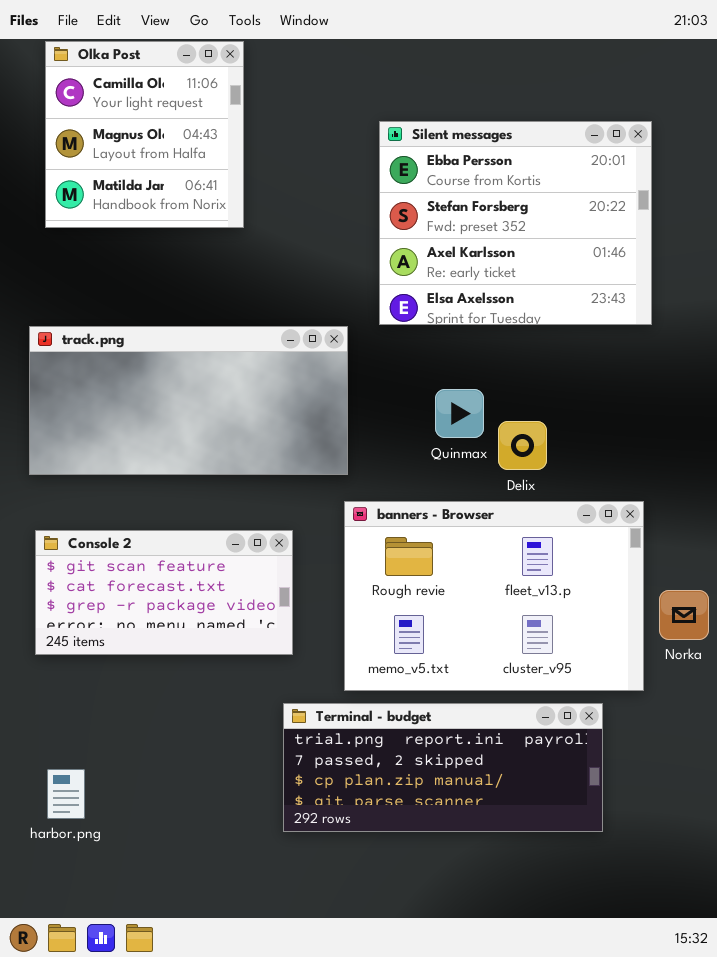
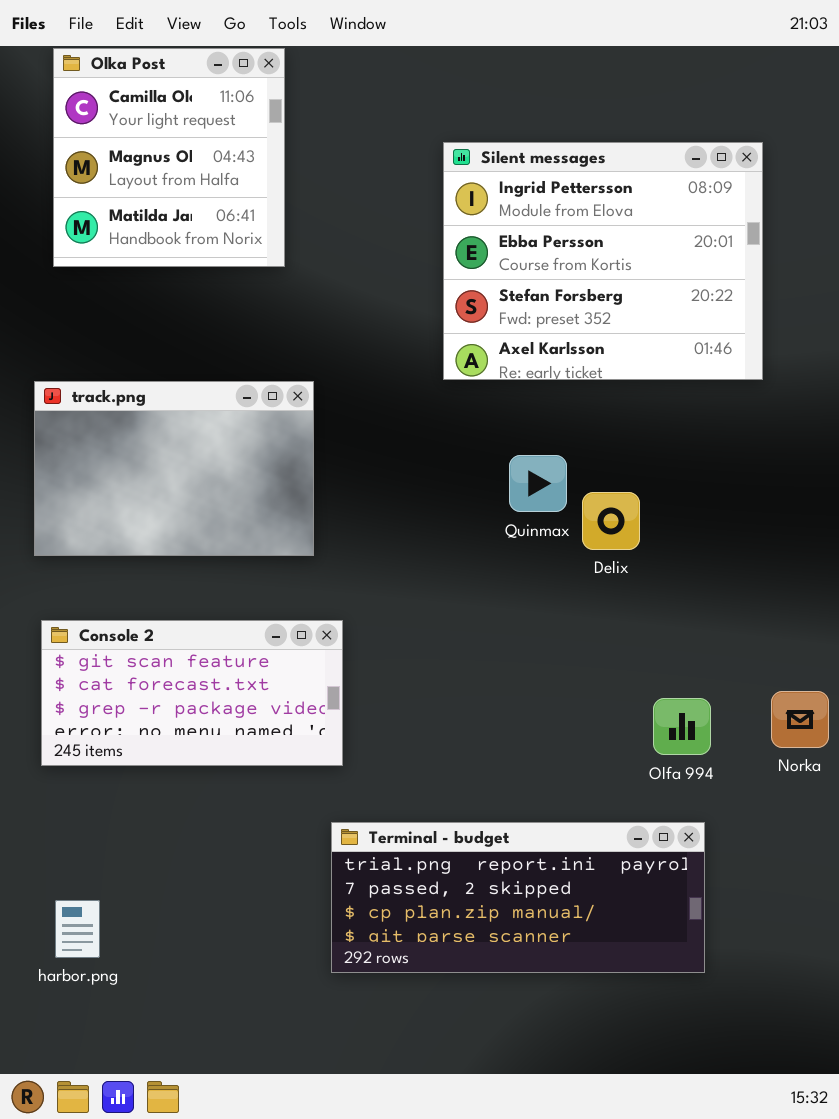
Silent messages: [379,121,652,325] -> [443,142,763,380], scrolled up 1 row
track.png: [29,326,348,475] -> [34,381,314,556], resized
banners - Browser: [344,501,644,691] -> none, closed

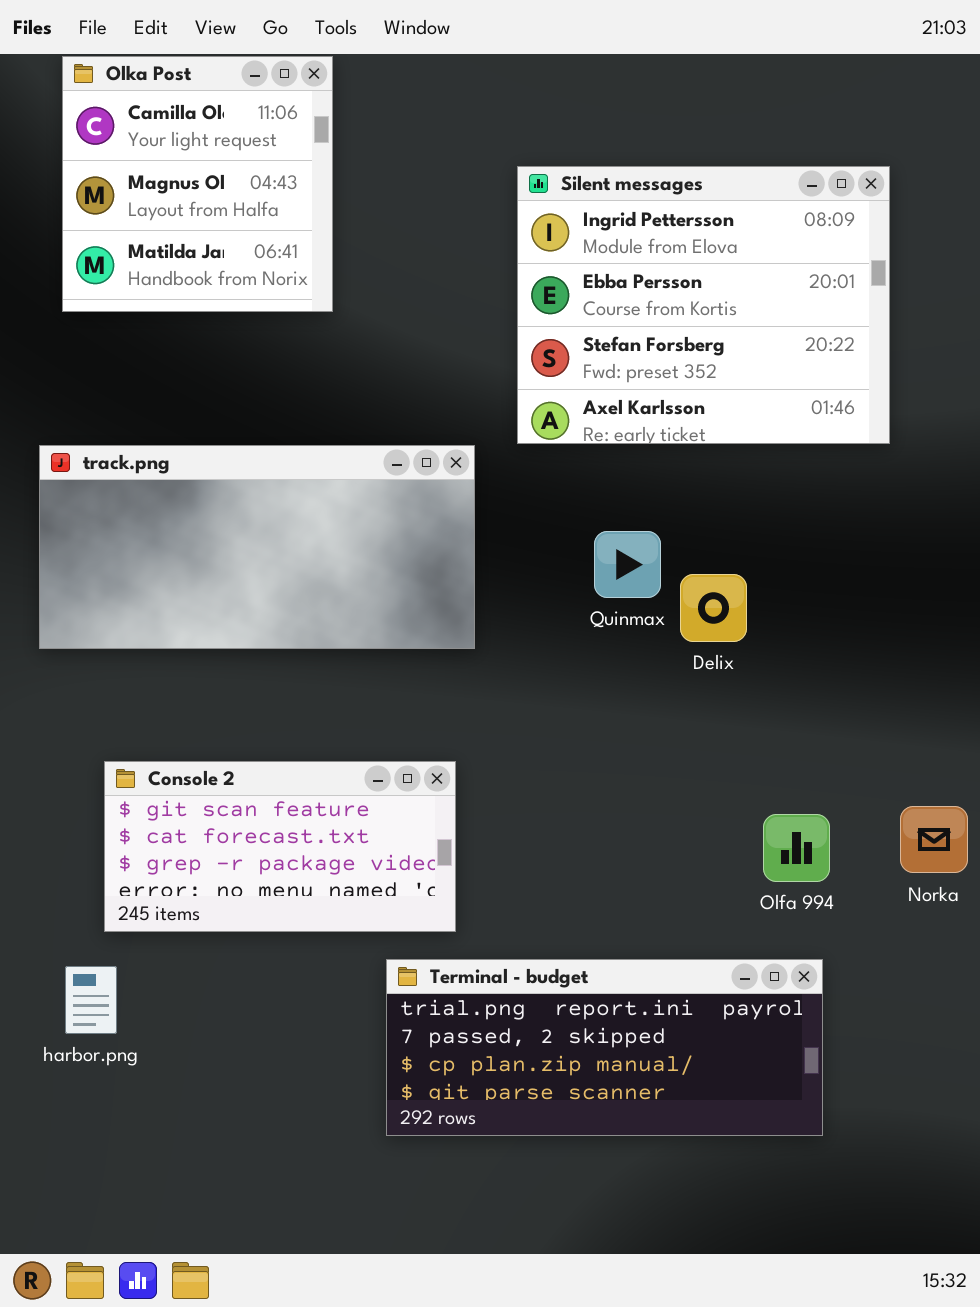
track.png: [34,381,314,556] -> [39,445,475,649], resized
Console 2: [41,620,343,766] -> [104,761,456,932], moved
harbor.png: [55,900,100,958] -> [65,966,117,1034], moved

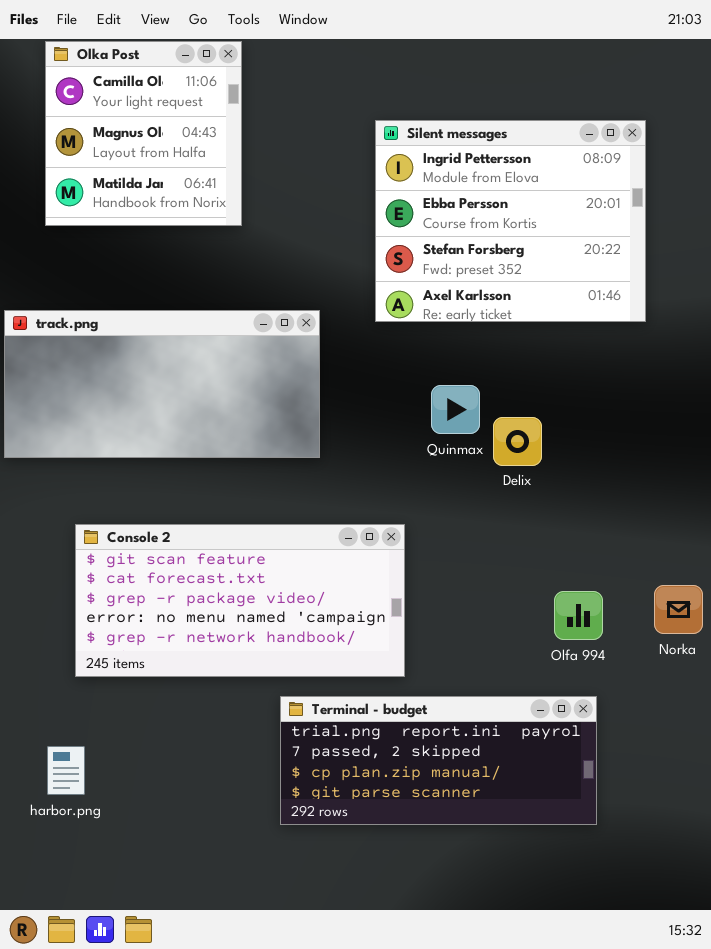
track.png: [39,445,475,649] -> [4,310,320,458], moved
Console 2: [104,761,456,932] -> [75,524,405,677], resized
harbor.png: [65,966,117,1034] -> [47,746,85,795], moved

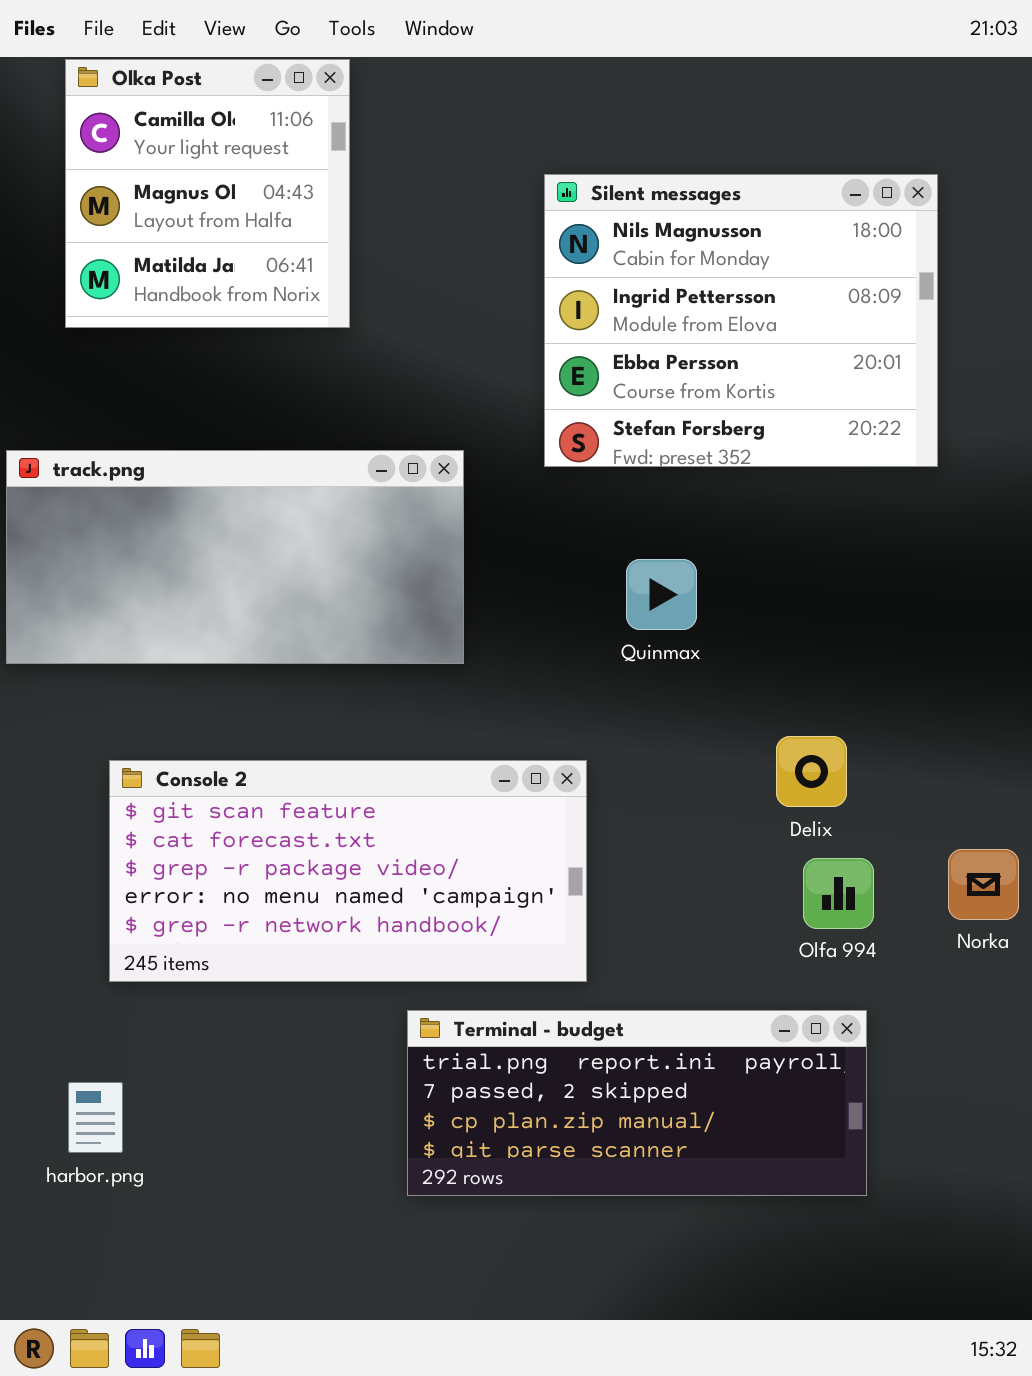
Silent messages: [375,120,646,322] -> [544,174,938,467], scrolled up 1 row
Delix: [493,417,542,466] -> [776,736,847,807], moved

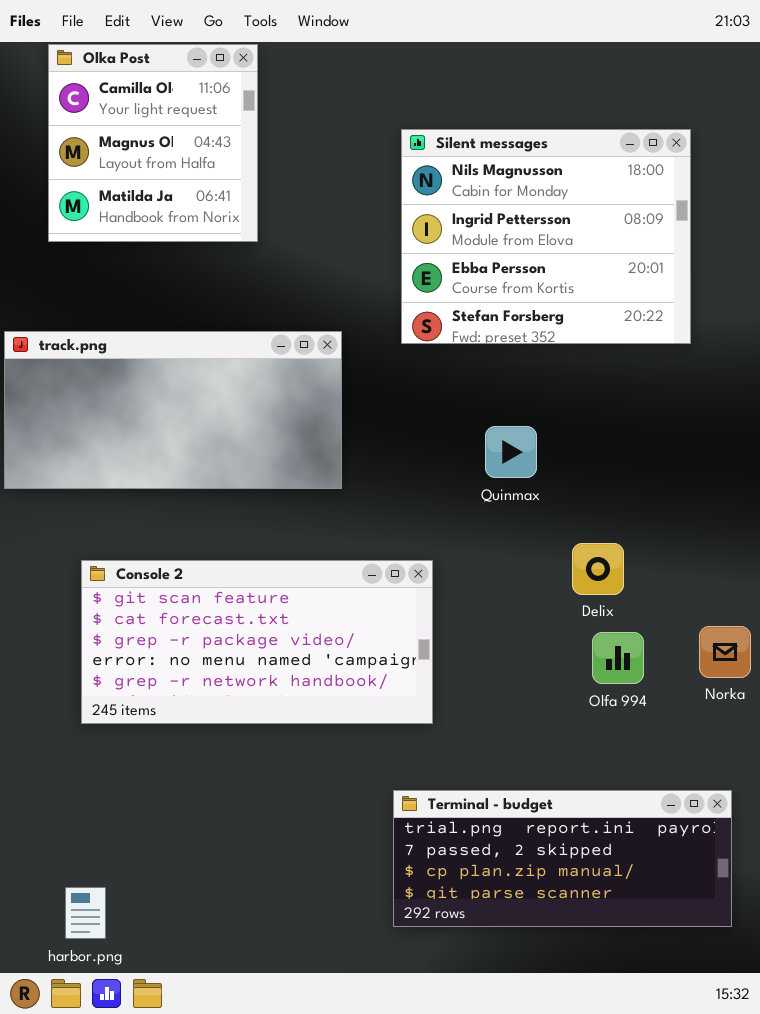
Quinmax: [626,559,697,630] -> [485,426,537,478], moved
Terminal - budget: [407,1010,867,1196] -> [393,790,732,927], moved
harbor.png: [68,1082,123,1153] -> [65,887,106,939], moved

